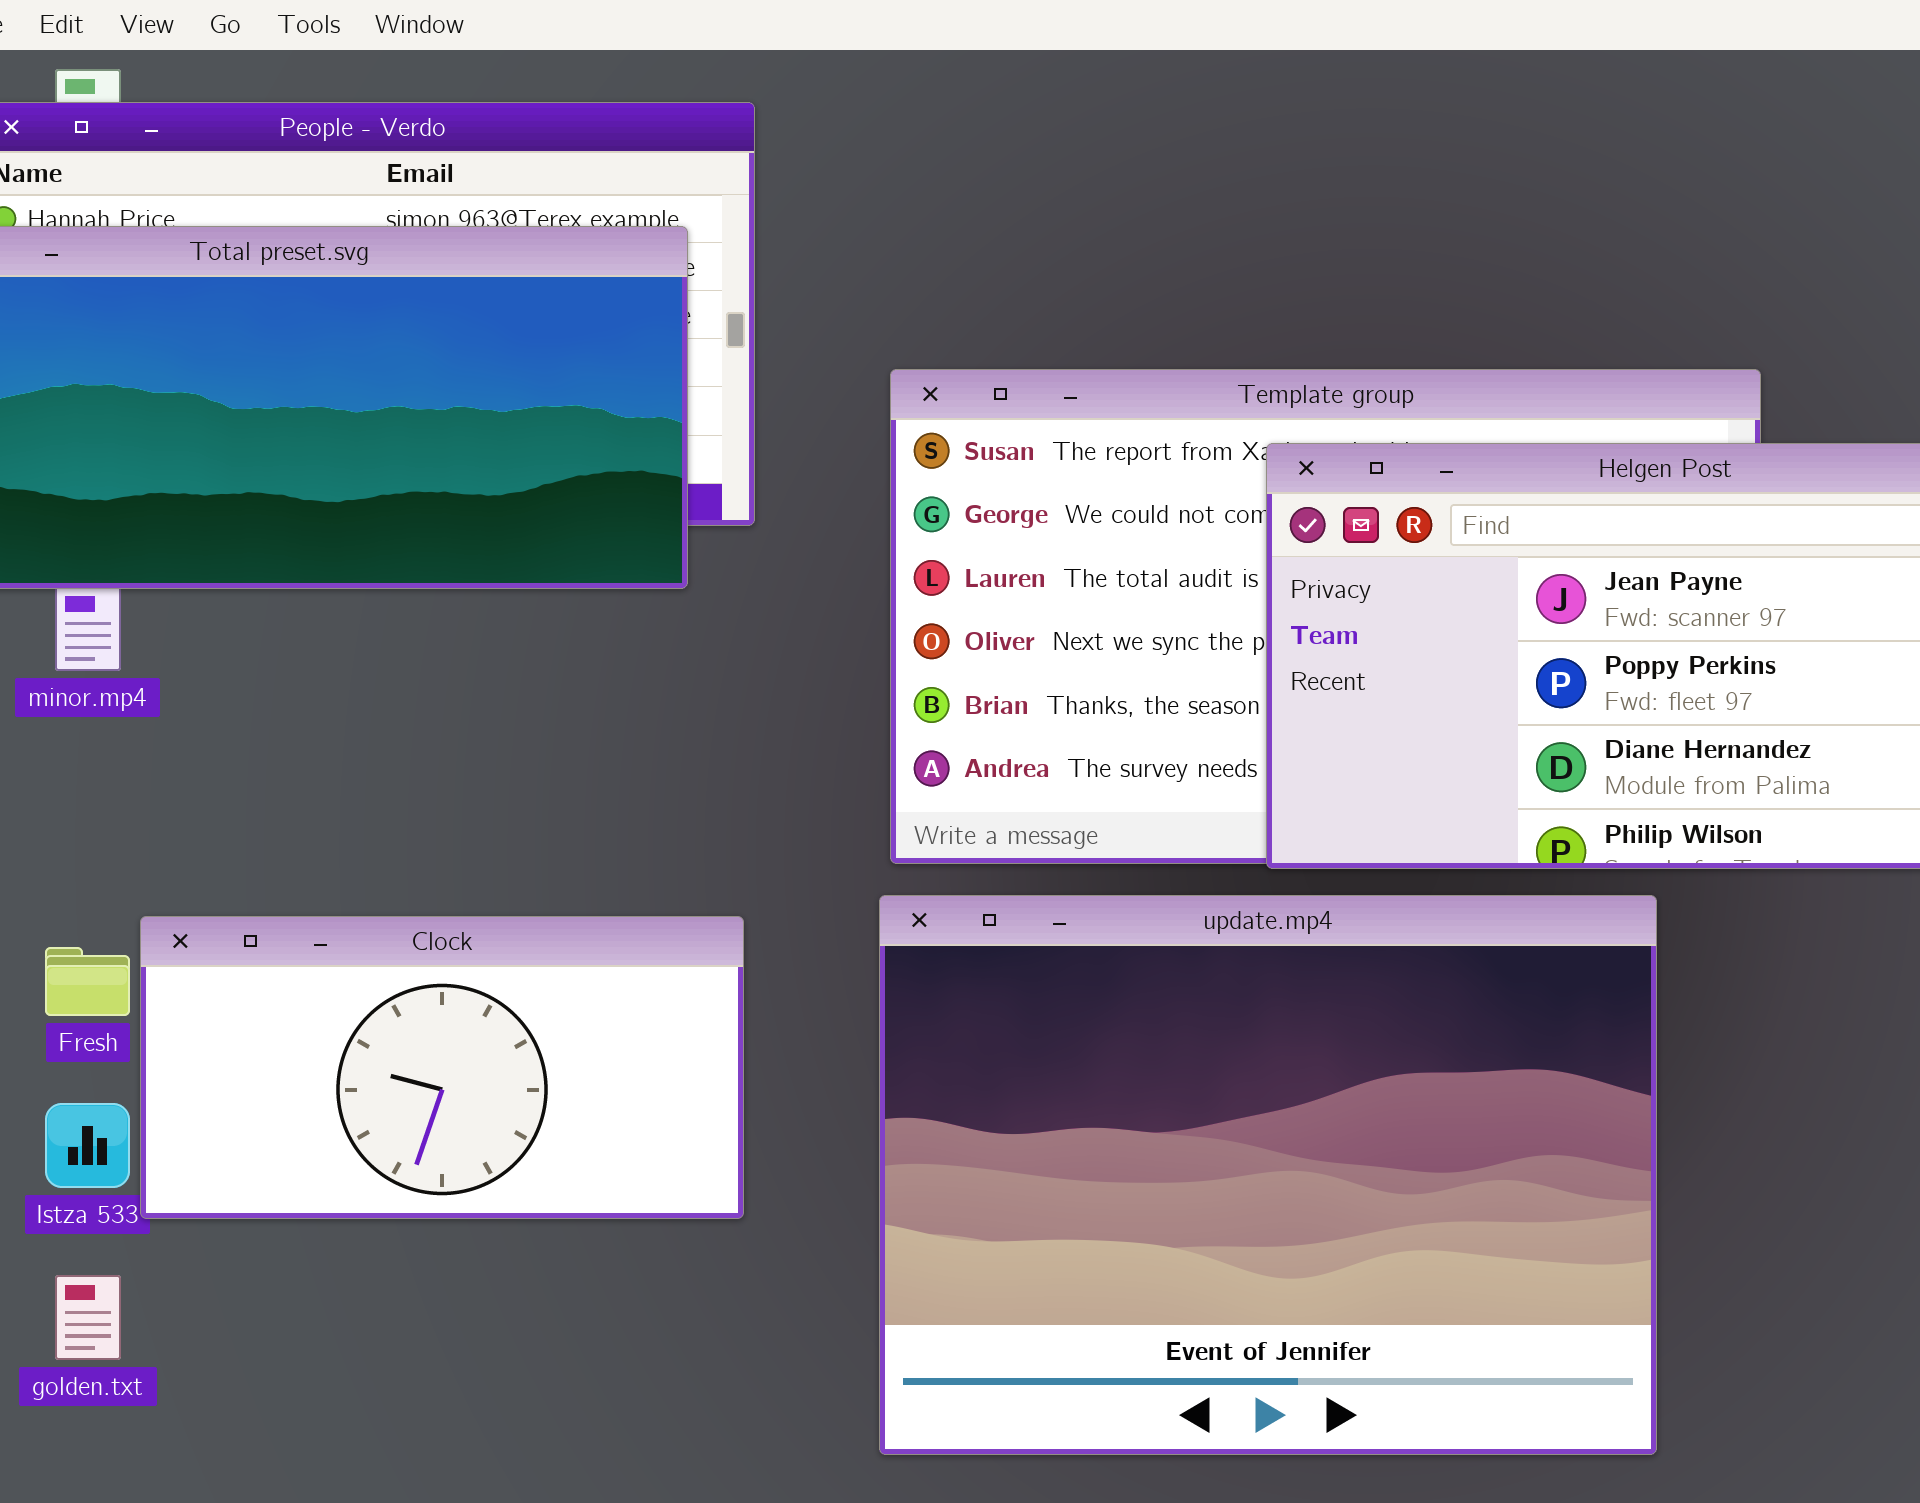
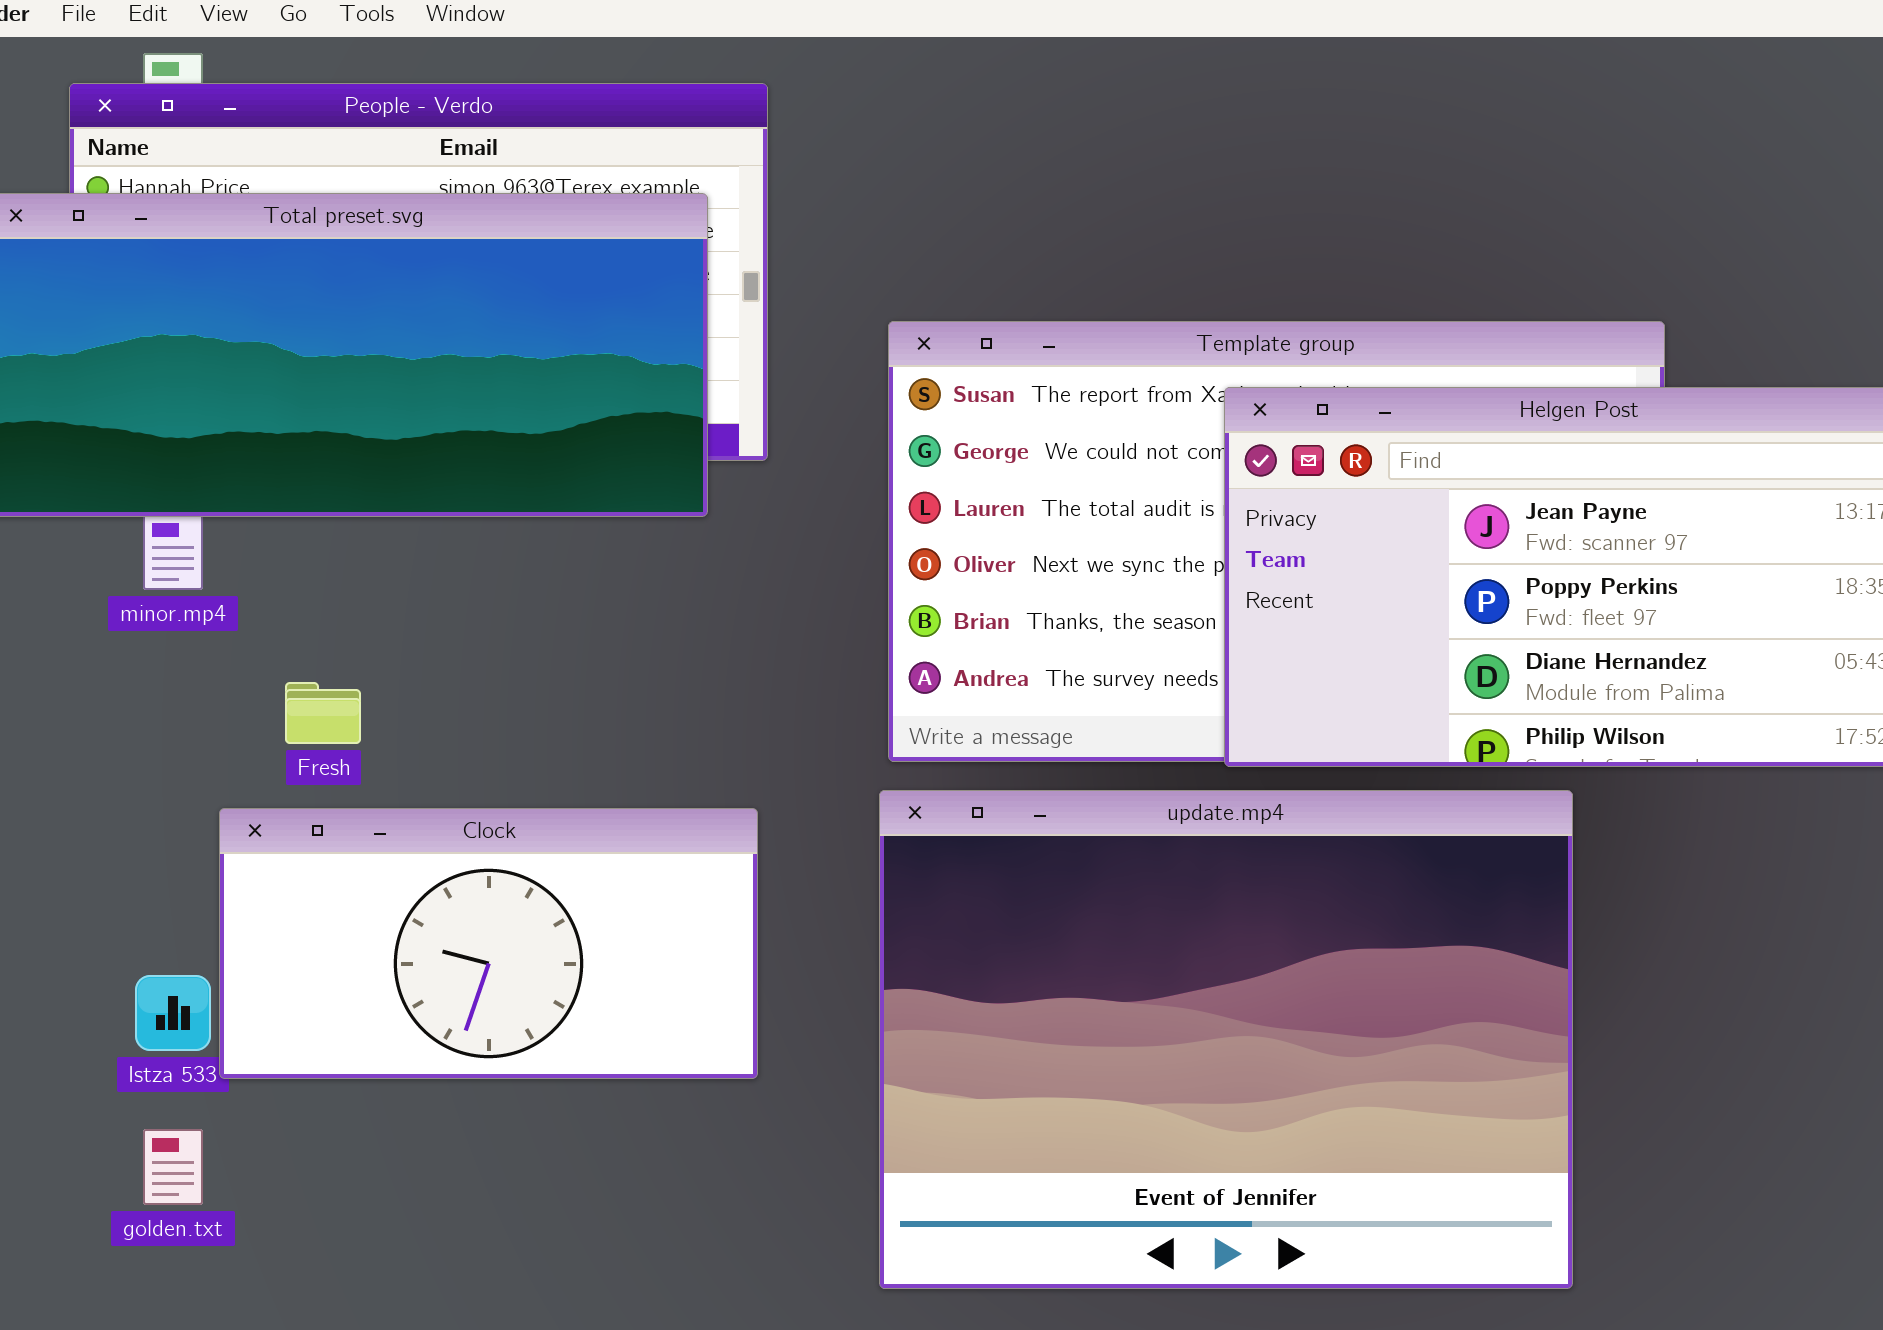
Fresh: [45,947,130,1016] -> [285,682,361,744], moved

